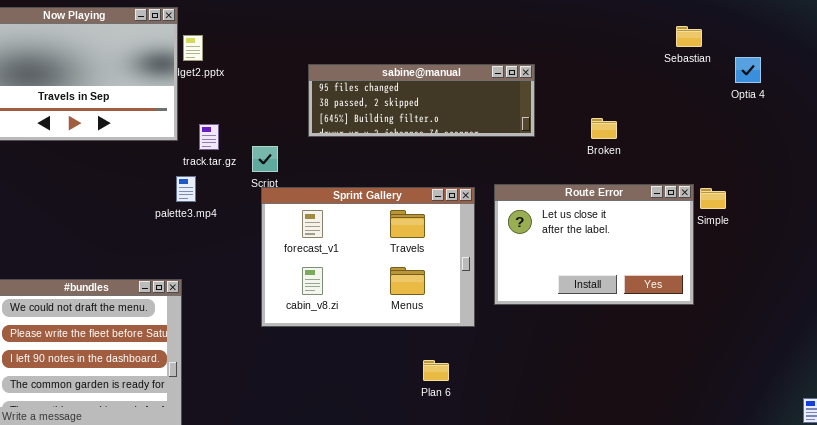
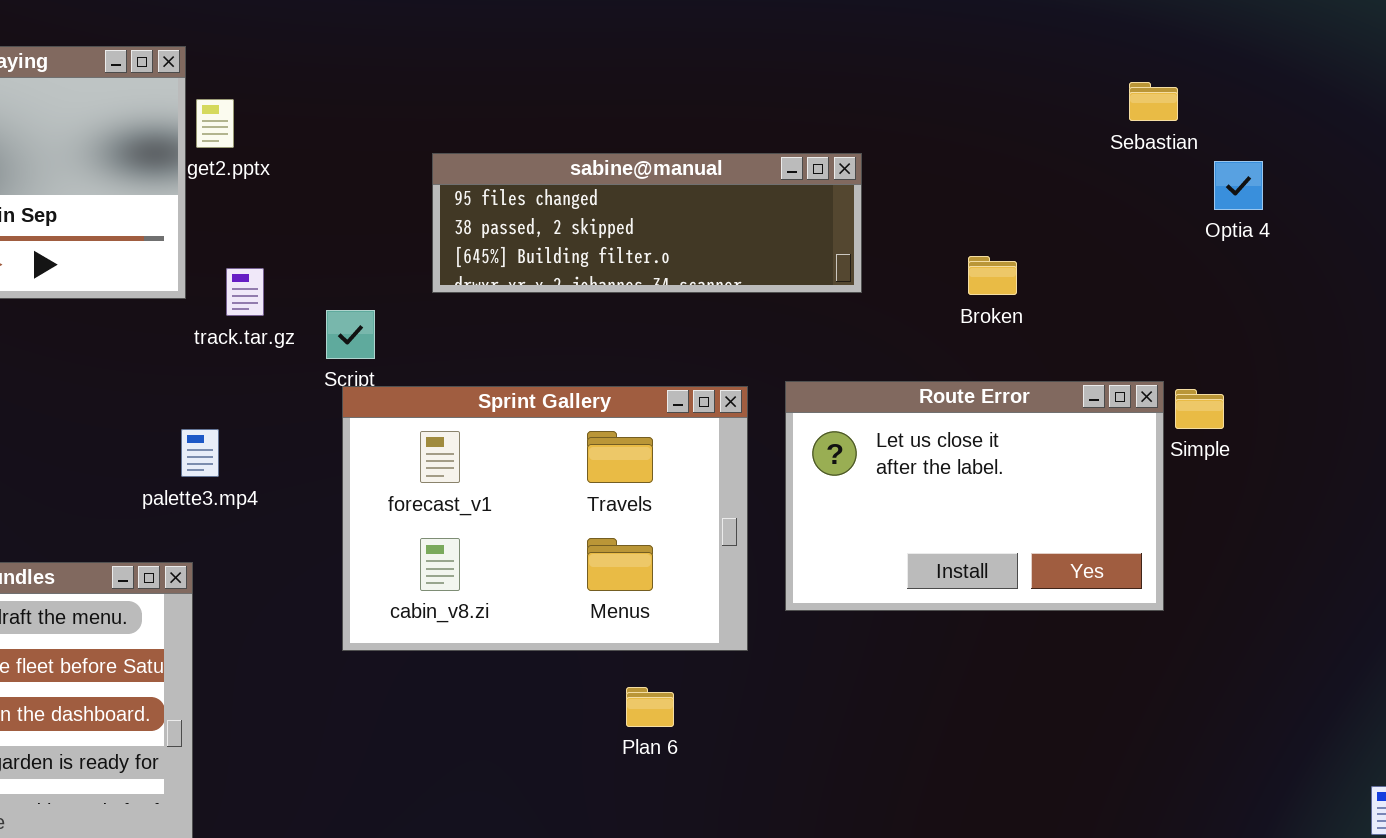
Optia 4: [735,57,761,83] -> [1214,161,1263,210], moved
palette3.mp4: [176,176,196,202] -> [181,429,219,477], moved
Plan 6: [423,360,449,381] -> [626,687,674,727], moved

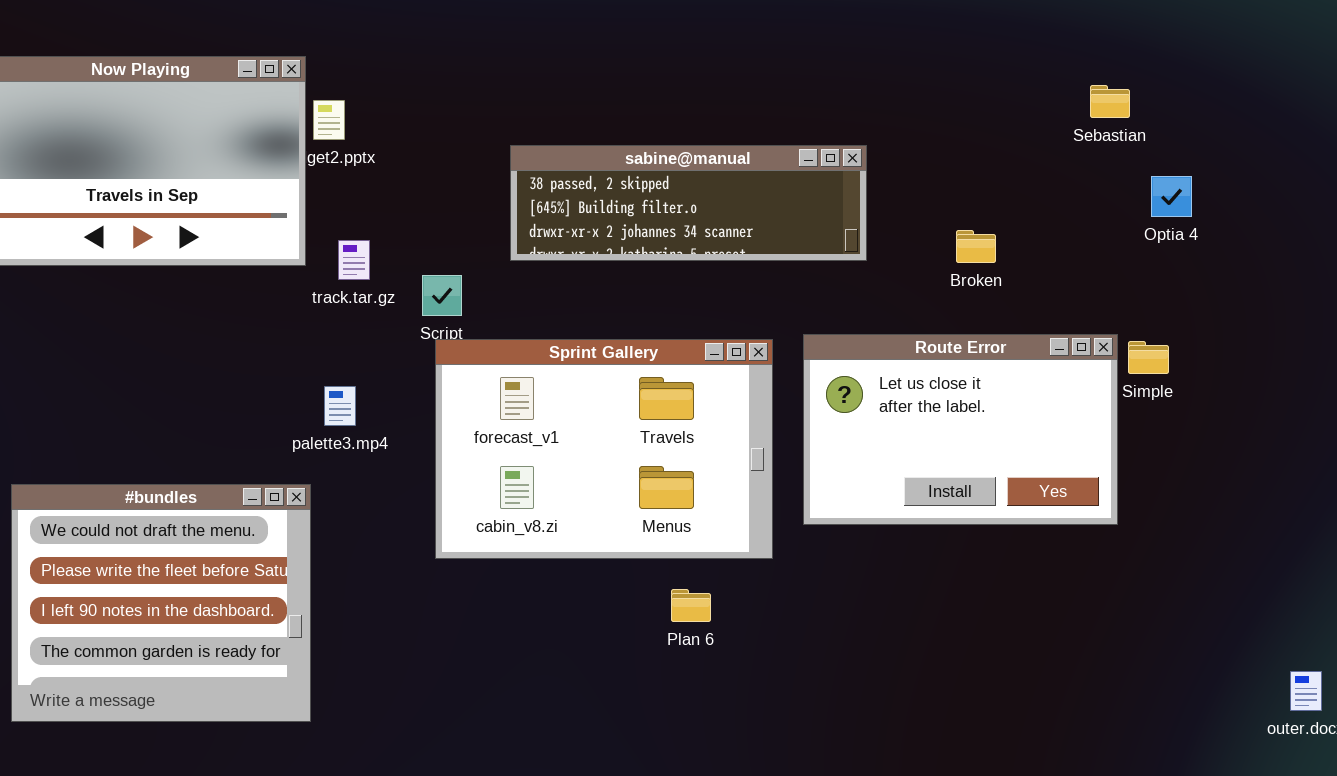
sabine@manual: [432,153,862,293] -> [510,145,867,261], scrolled down 1 row
Optia 4: [1214,161,1263,210] -> [1151,176,1192,217], moved
palette3.mp4: [181,429,219,477] -> [324,386,356,426], moved

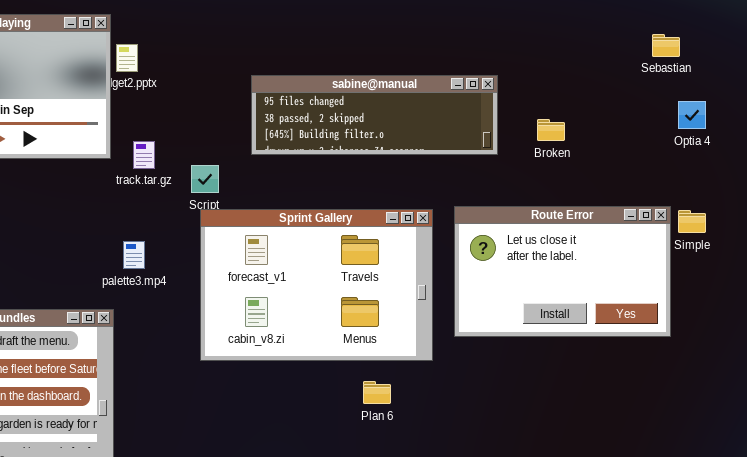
sabine@manual: [510,145,867,261] -> [251,75,498,155], scrolled up 1 row
Optia 4: [1151,176,1192,217] -> [678,101,706,129], moved
Broken: [956,230,996,263] -> [537,119,565,141], moved

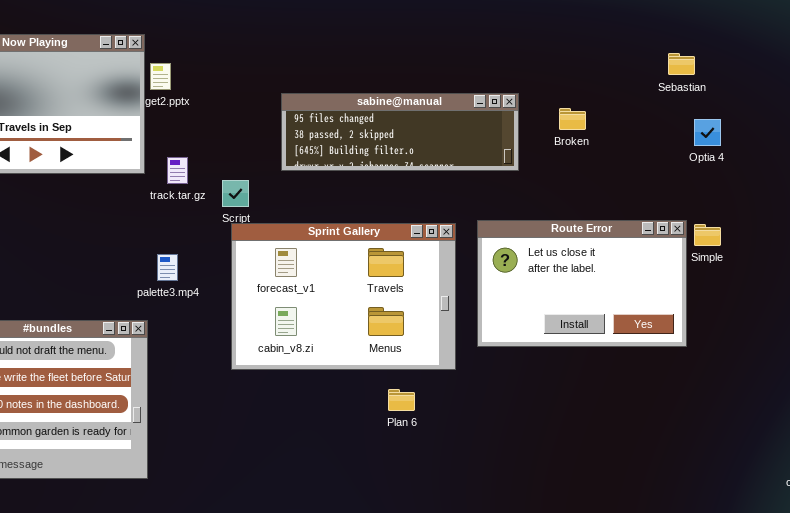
Broken: [537,119,565,141] -> [559,108,586,130], moved

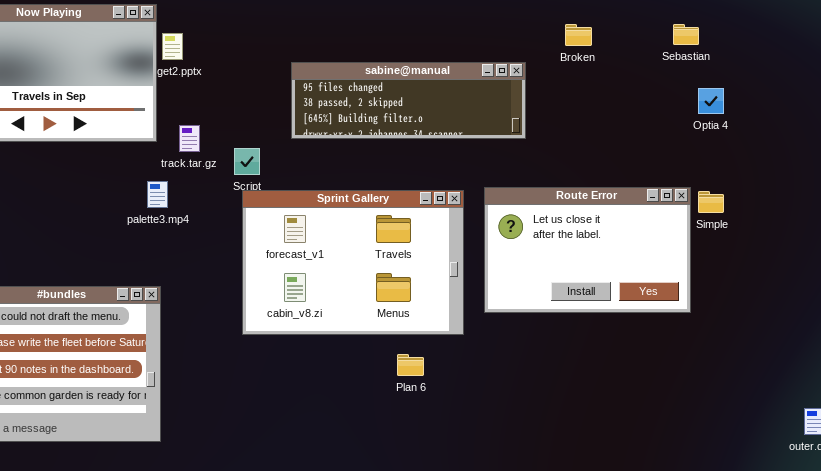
Broken: [559,108,586,130] -> [565,24,592,46], moved
palette3.mp4: [157,254,178,281] -> [147,181,168,208], moved

